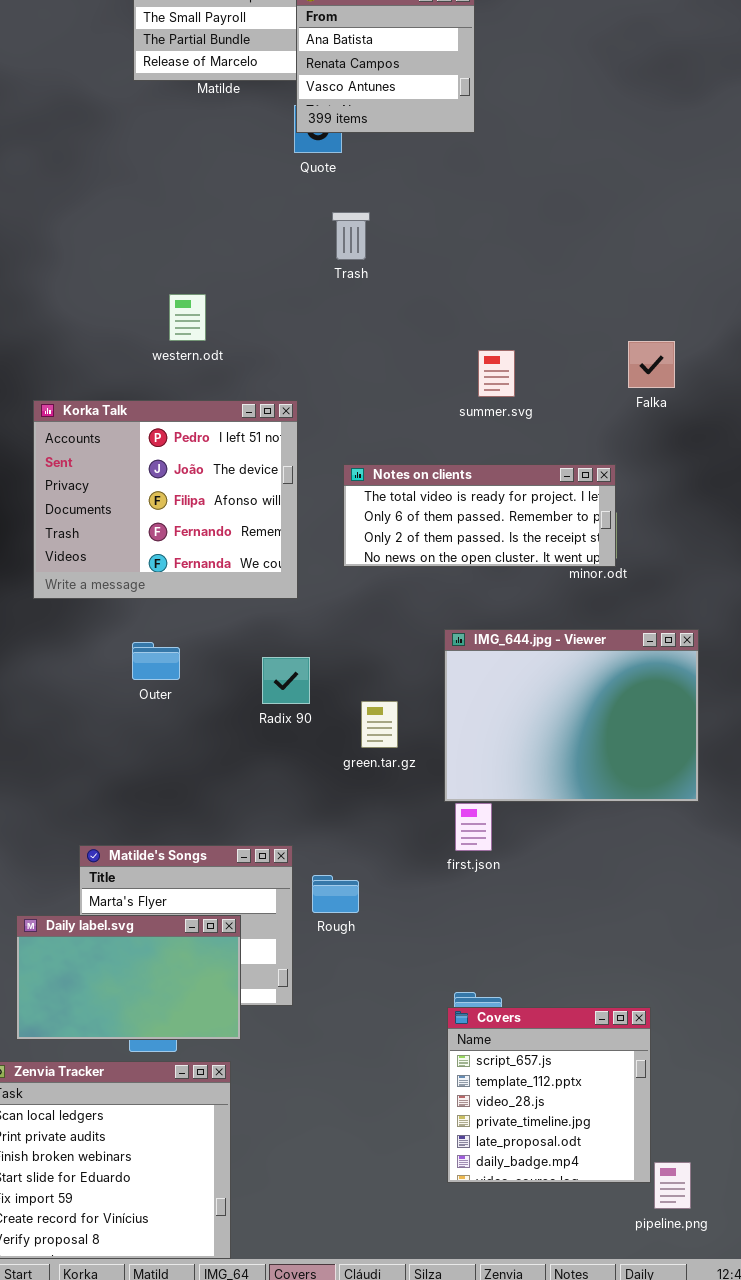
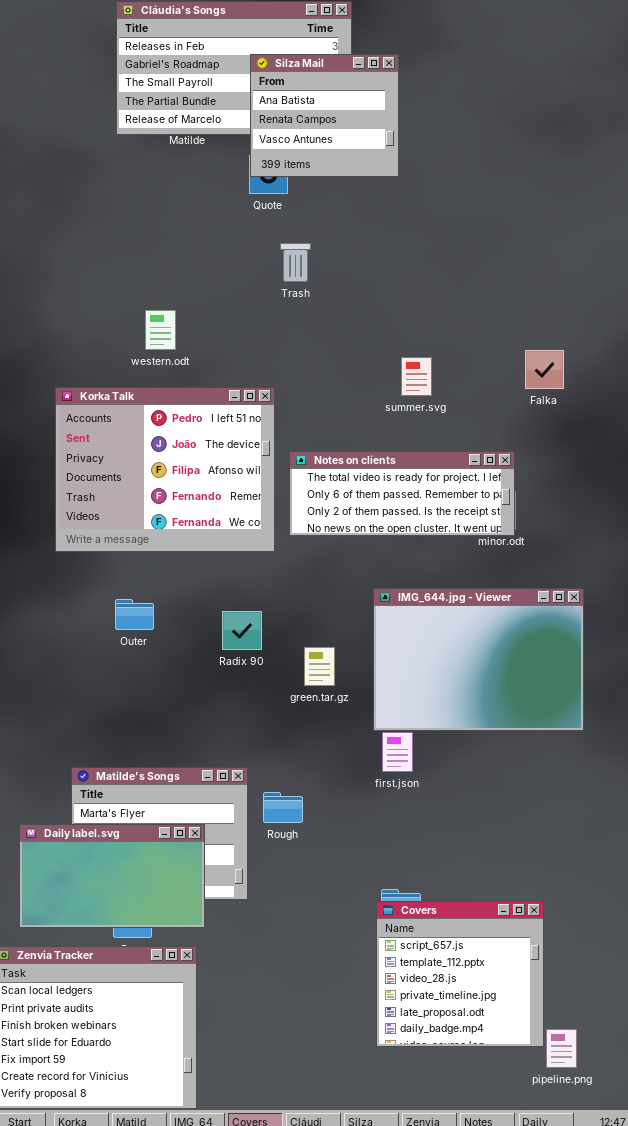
Korka Talk: [33,400,298,599] -> [55,387,275,552], moved

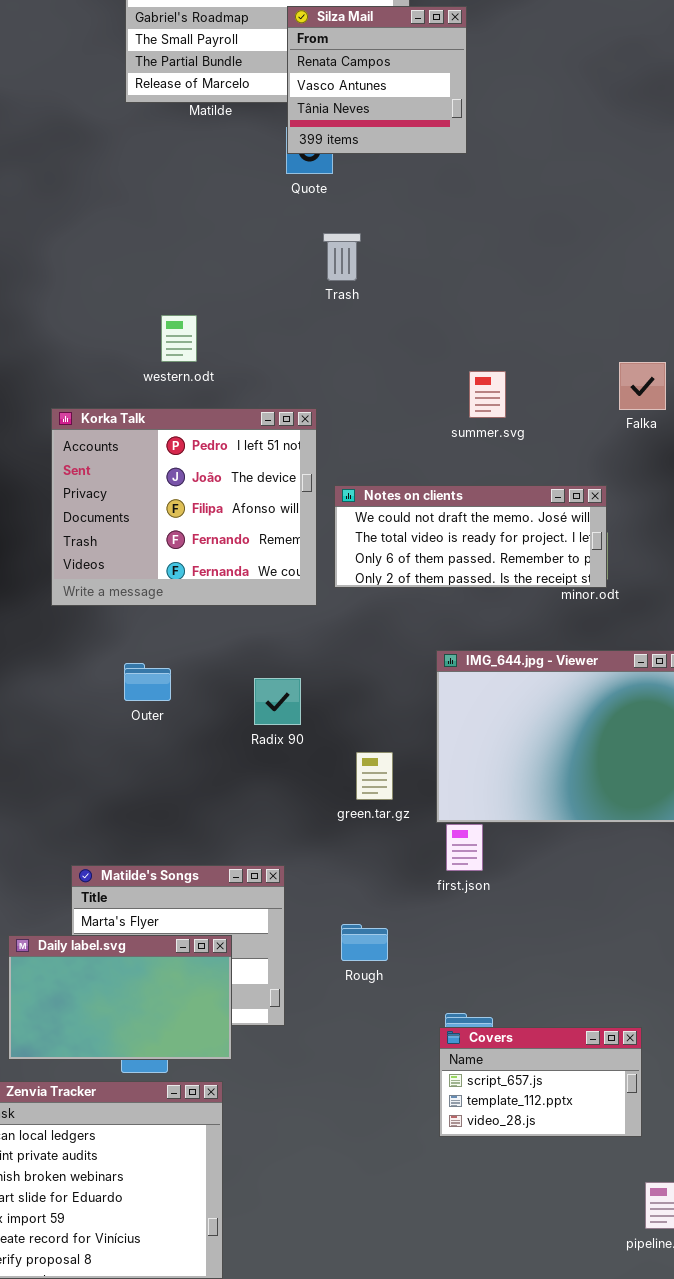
Silza Mail: [250,54,399,177] -> [287,6,467,154], scrolled down 1 row
Notes on clients: [289,451,515,536] -> [334,485,607,588], scrolled up 1 row
green.tar.gz: [304,647,335,686] -> [356,752,393,800], moved
Rough: [263,792,303,823] -> [341,924,388,961], moved
Covers: [376,901,544,1047] -> [439,1027,642,1137], resized

